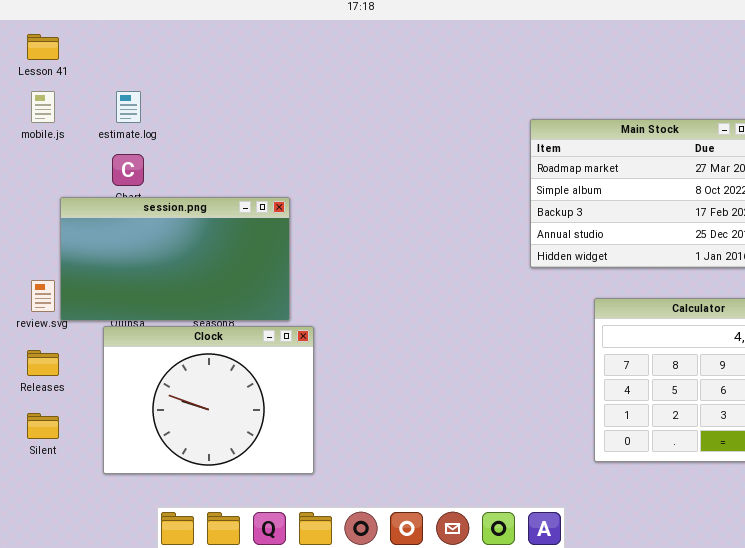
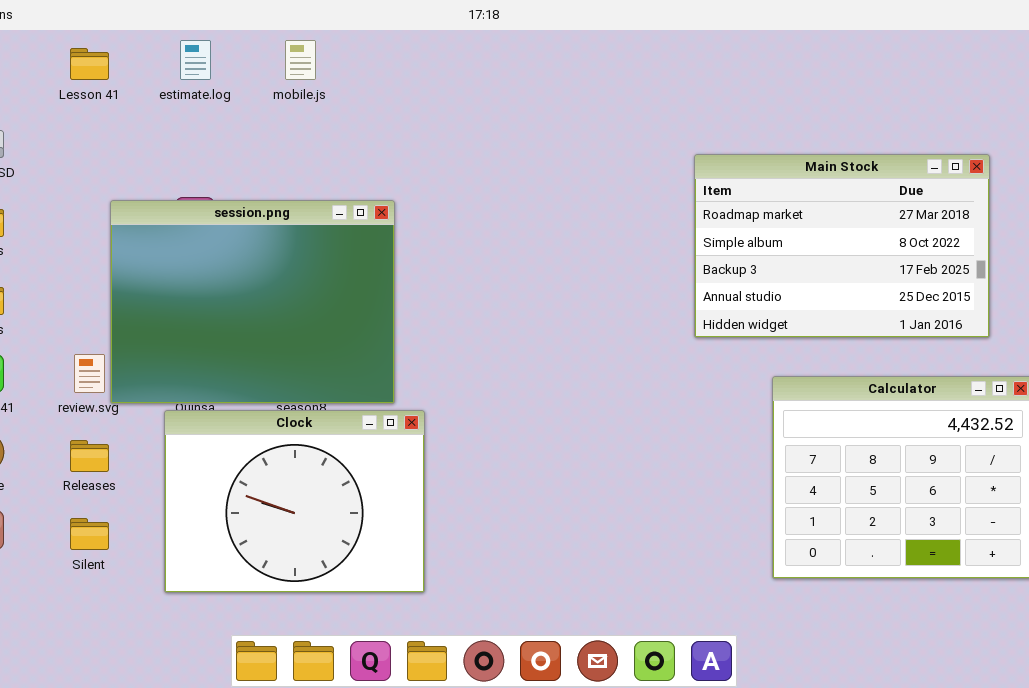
mobile.js: [31,91,55,123] -> [285,40,316,80], moved
estimate.log: [116,91,141,123] -> [180,40,211,80], moved
session.png: [60,197,290,321] -> [110,200,395,404], resized

